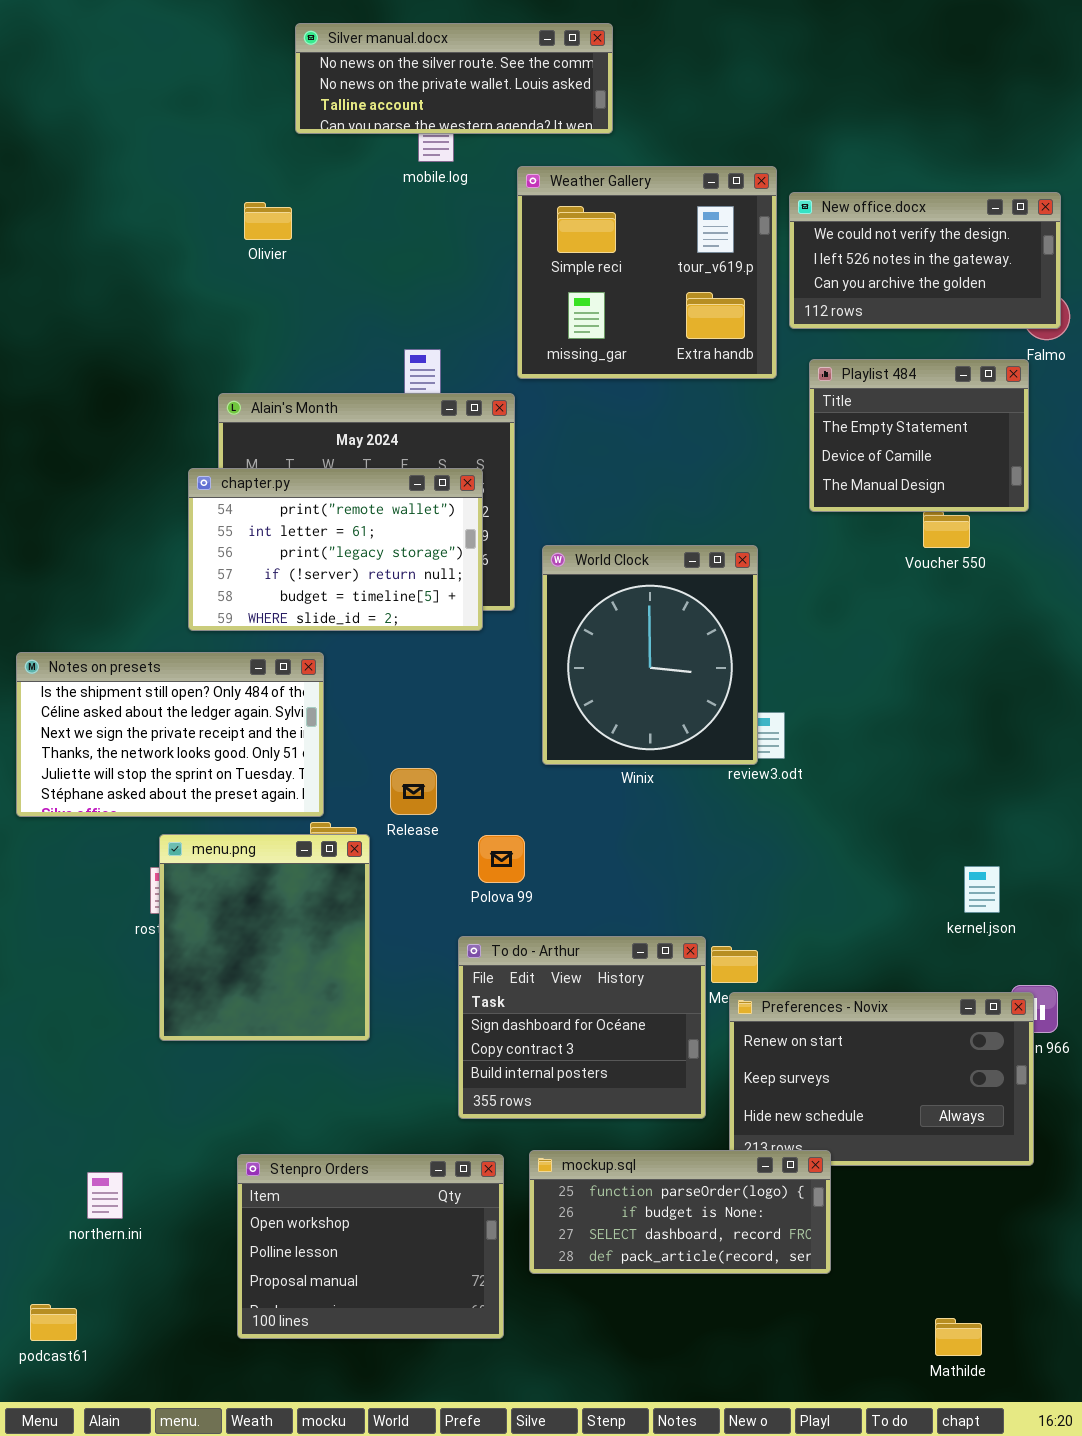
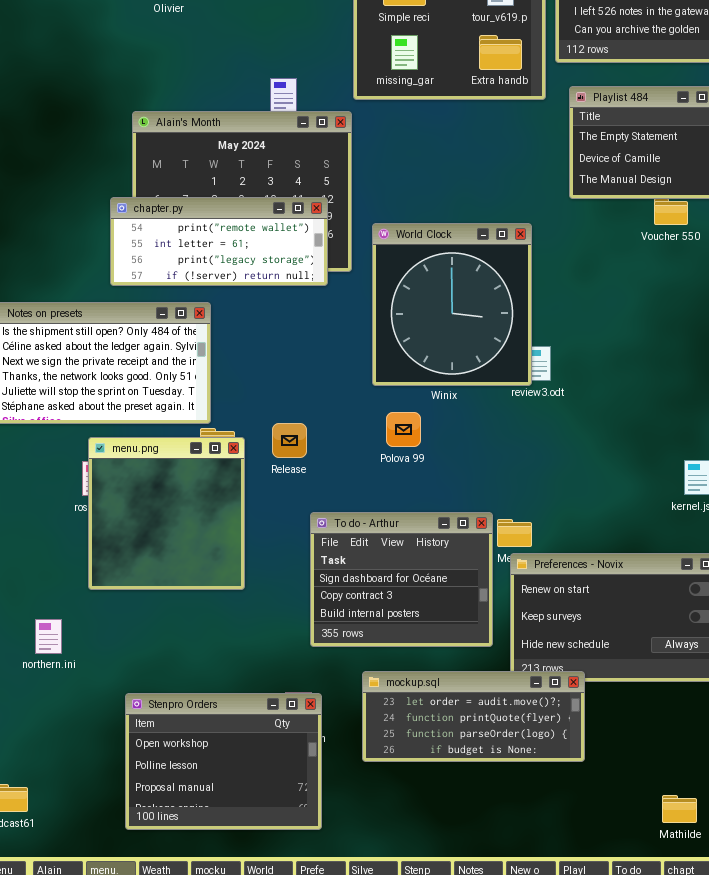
chapter.py: [188,468,483,631] -> [110,197,328,286], resized
Release: [390,768,437,815] -> [272,423,307,458], moved
Polova 99: [478,835,525,883] -> [386,412,421,447], moved
mockup.sql: [529,1150,831,1274] -> [362,671,585,762], scrolled up 2 rows
Stenpro Orders: [237,1154,504,1339] -> [125,693,322,830], moved
northern.ini: [87,1172,123,1219] -> [35,619,62,654], moved

